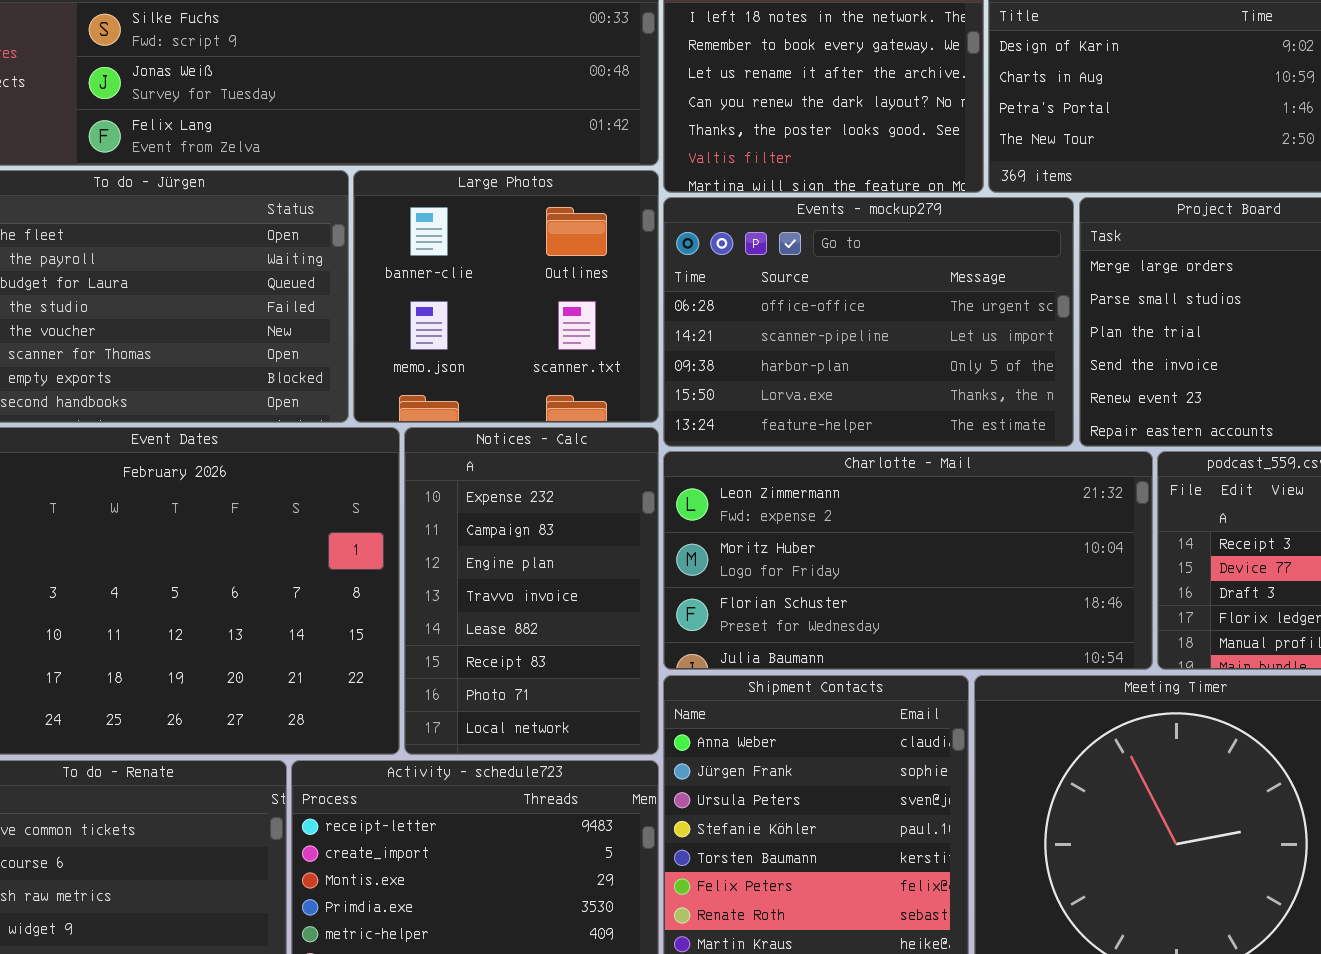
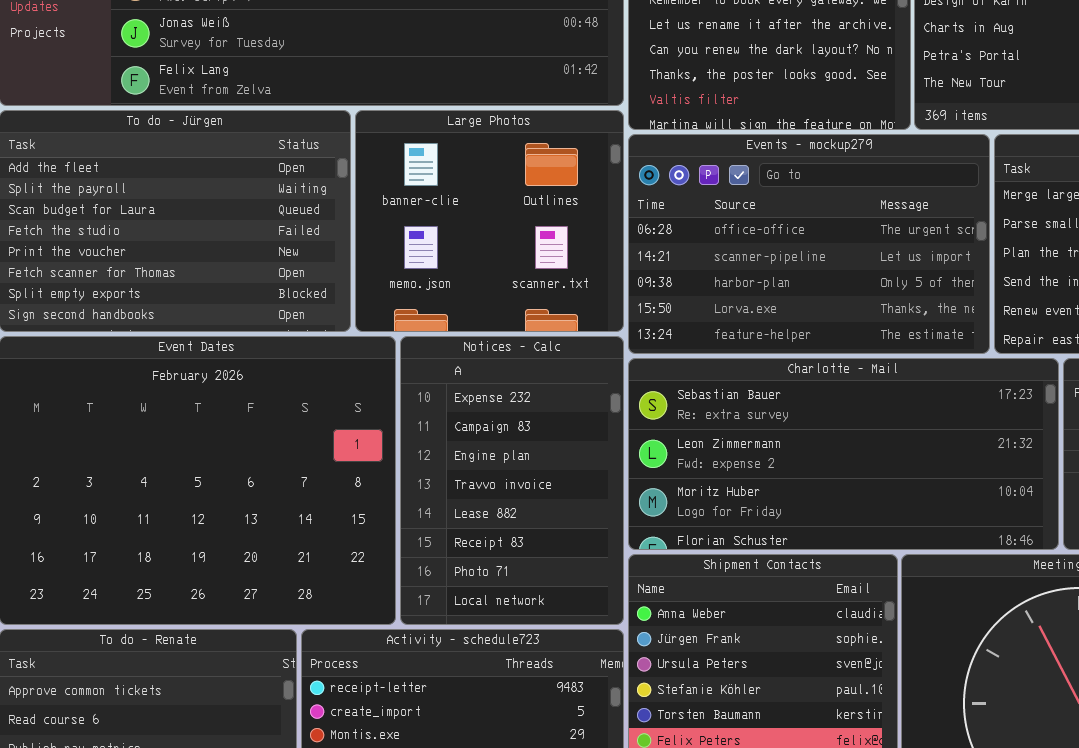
Charlotte - Mail: [663,451,1153,670] -> [628,358,1059,550], scrolled up 1 row

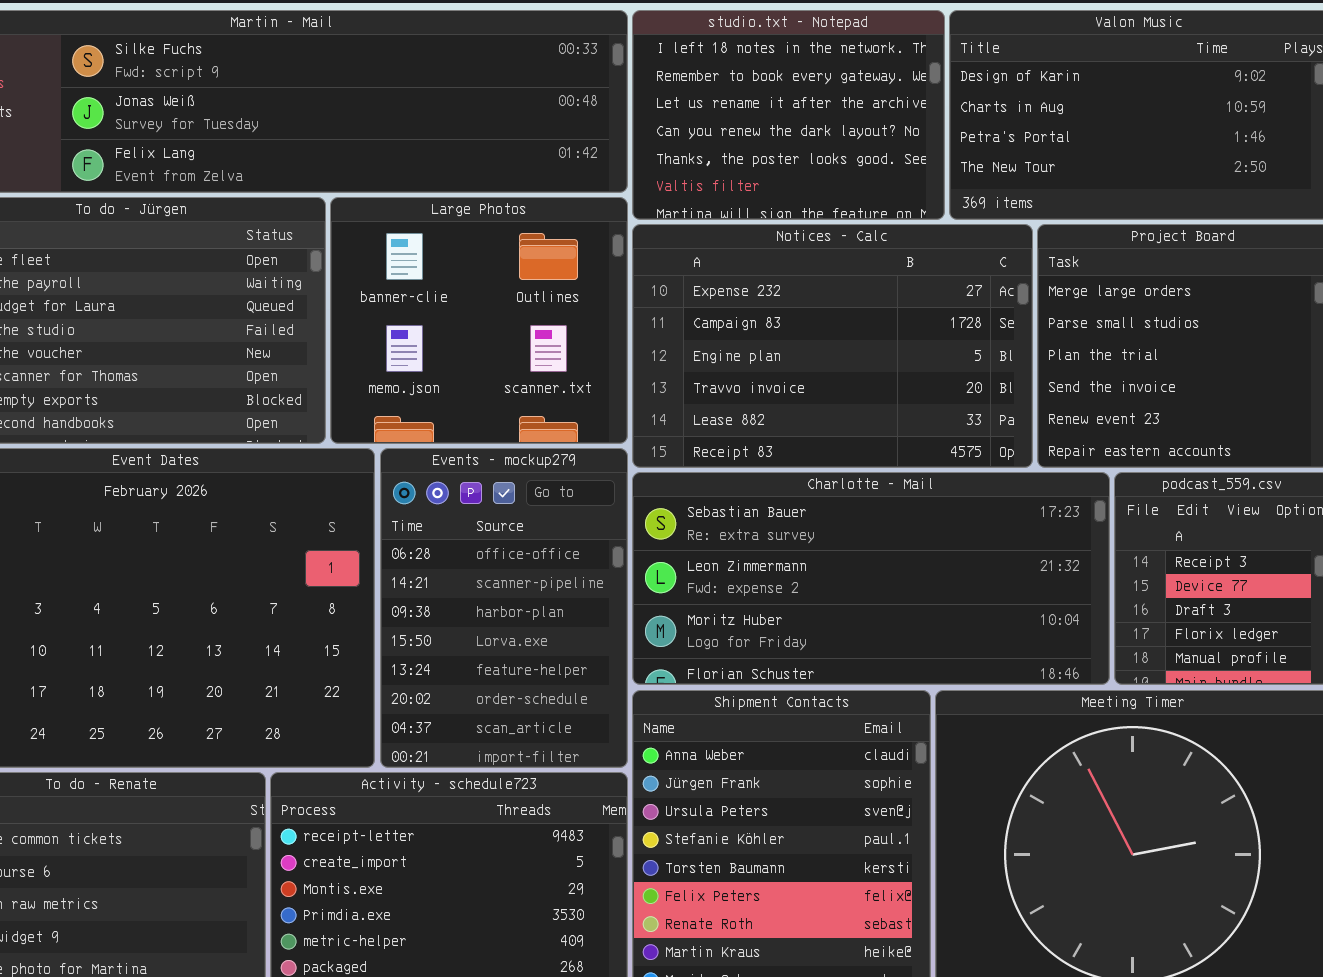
Events - mockup279: [628,134,990,354] -> [380,448,628,768], moved, resized
Notices - Calc: [400,336,624,625] -> [632,224,1033,468], moved, resized

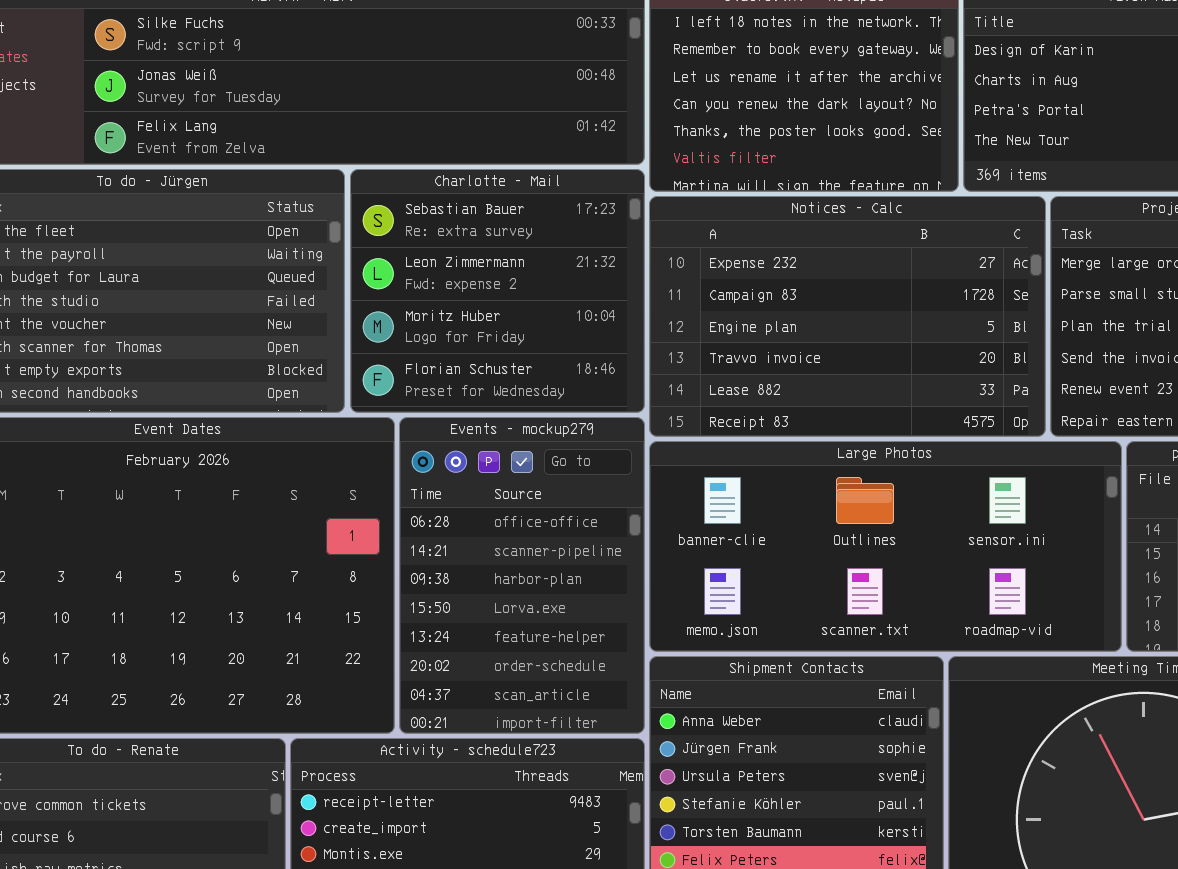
Large Photos: [330,197,628,444] -> [649,441,1122,652], moved, resized
Charlotte - Mail: [632,472,1110,685] -> [350,169,645,413], moved, resized

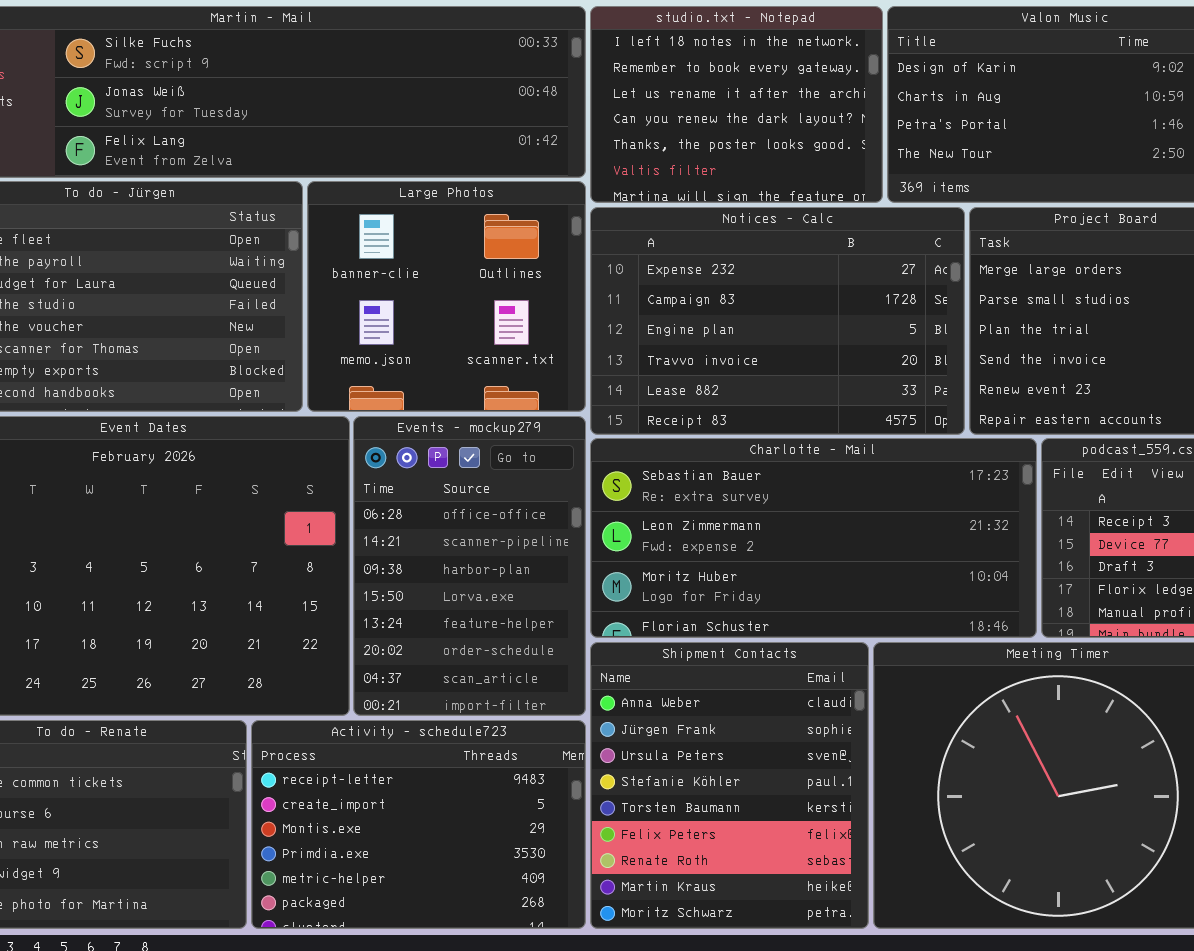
Charlotte - Mail: [350,169,645,413] -> [590,438,1037,638], moved, resized
Large Photos: [649,441,1122,652] -> [307,181,586,412], moved, resized

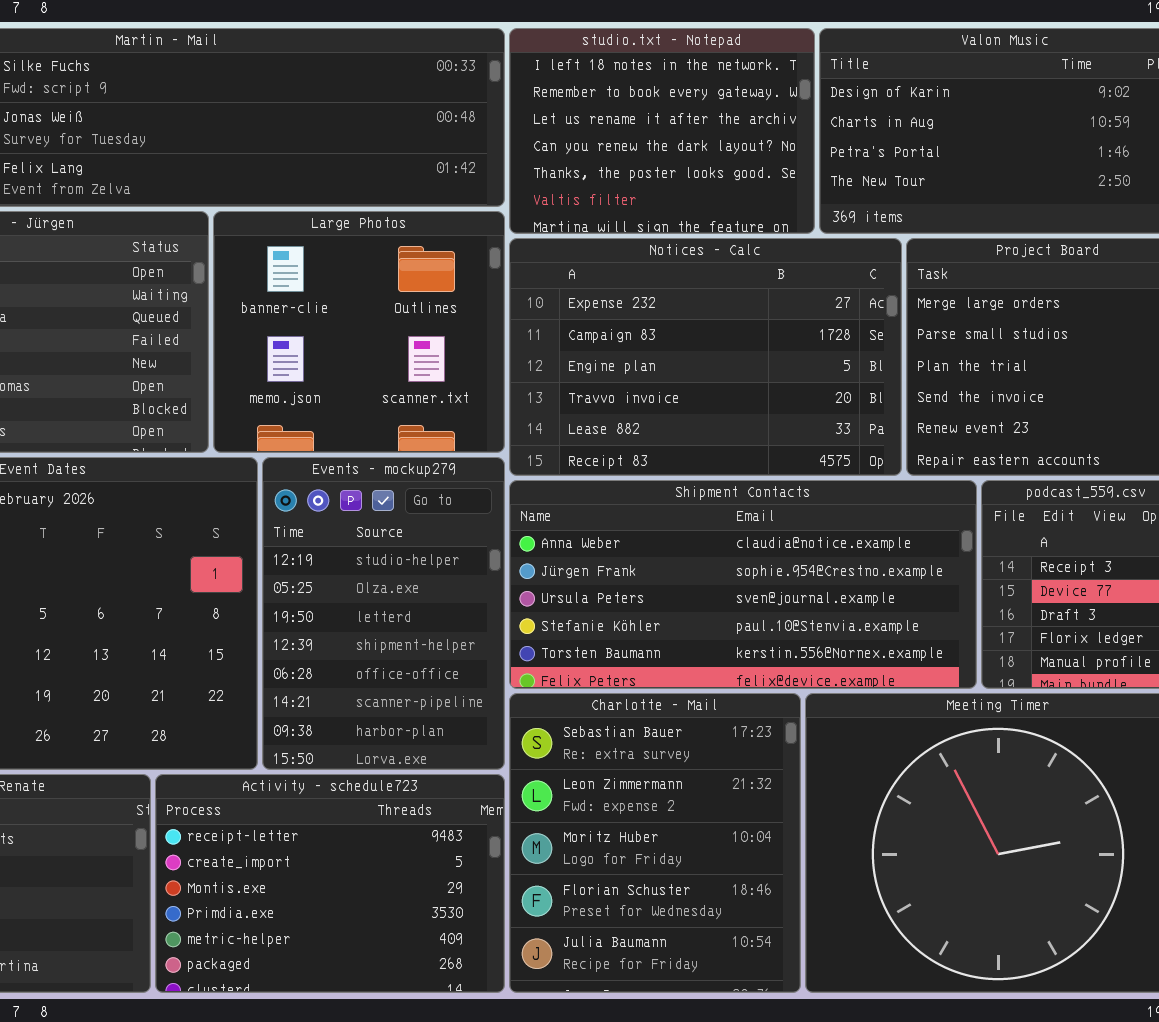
Events - mockup279: [353,416,586,716] -> [262,457,505,770], scrolled up 4 rows
Charlotte - Mail: [590,438,1037,638] -> [509,693,801,993], moved, resized
Shipment Contacts: [590,642,869,929] -> [509,480,977,689], moved, resized

